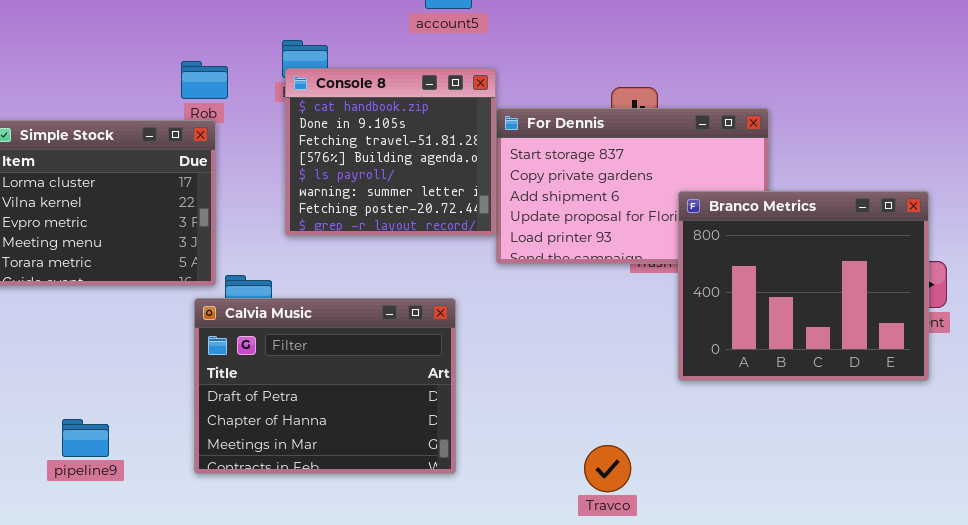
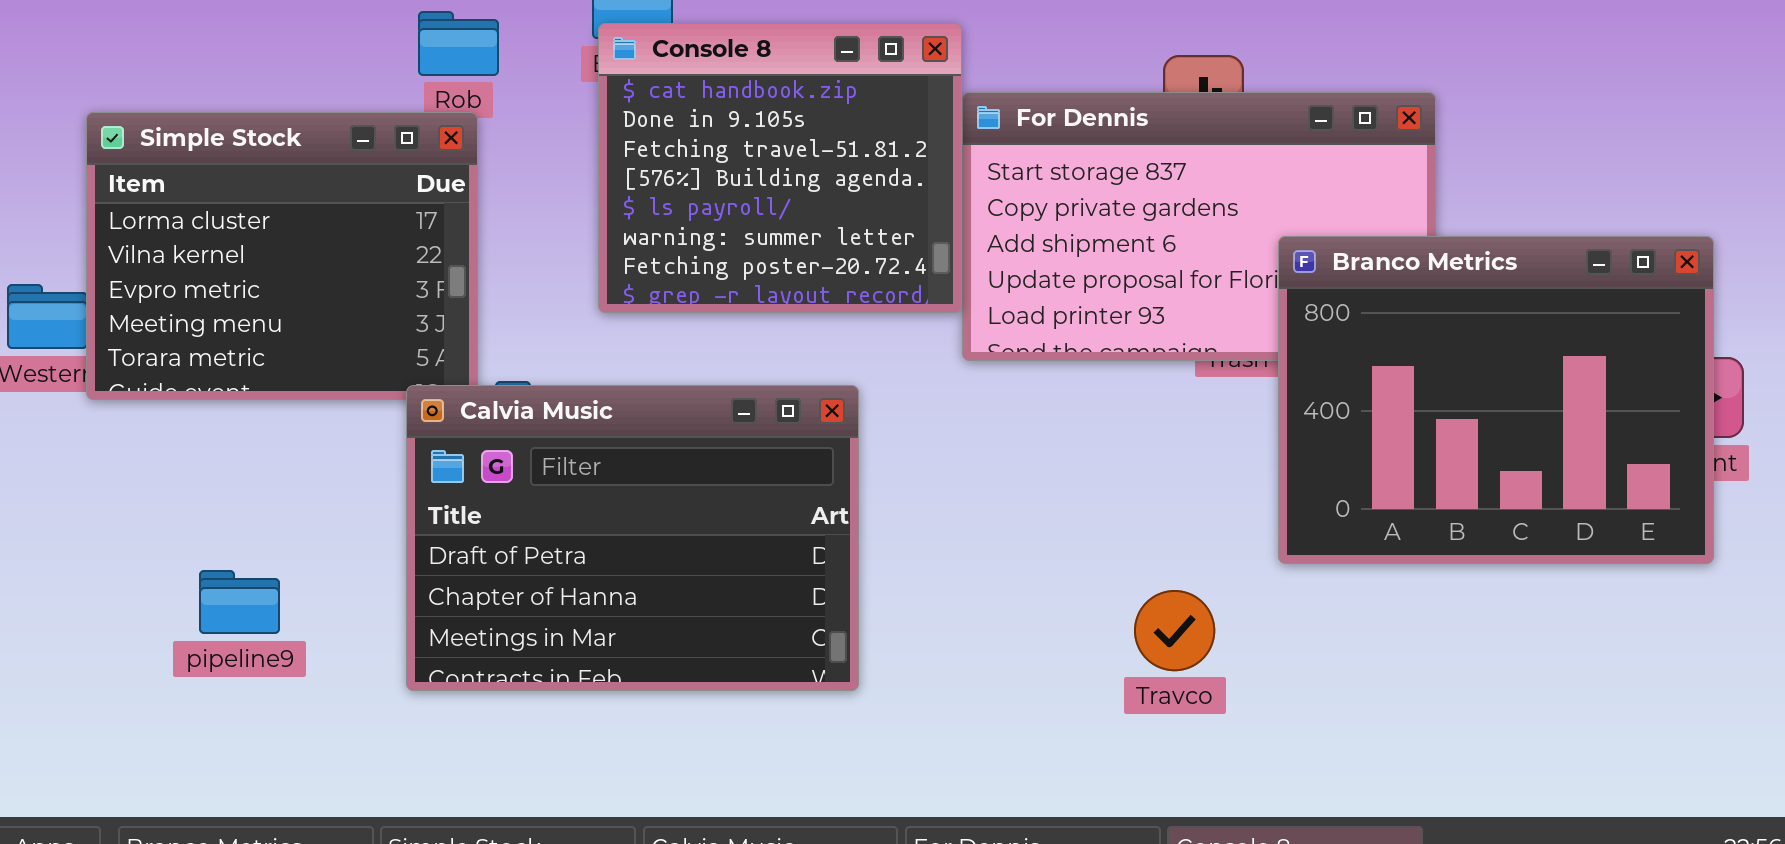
Calvia Music: [194,298,456,474] -> [406,385,859,691], moved
pipeline9: [62,419,109,457] -> [199,570,280,634], moved
Travco: [584,445,631,492] -> [1134,590,1215,671], moved

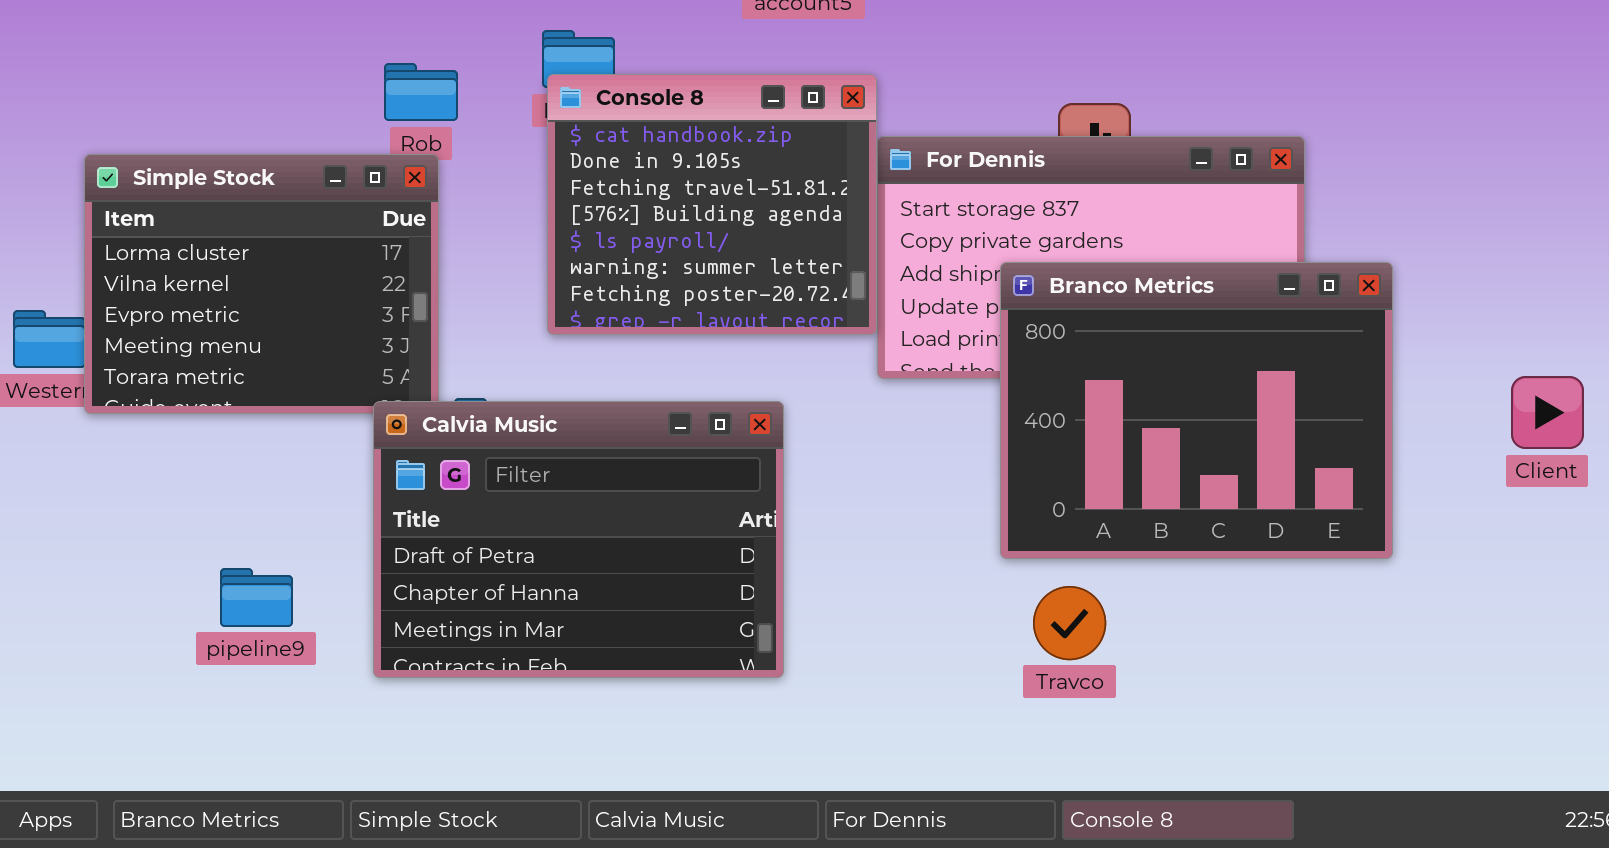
Branco Metrics: [1278,236,1714,564] -> [1000,262,1393,559], moved
pipeline9: [199,570,280,634] -> [220,568,293,627], moved

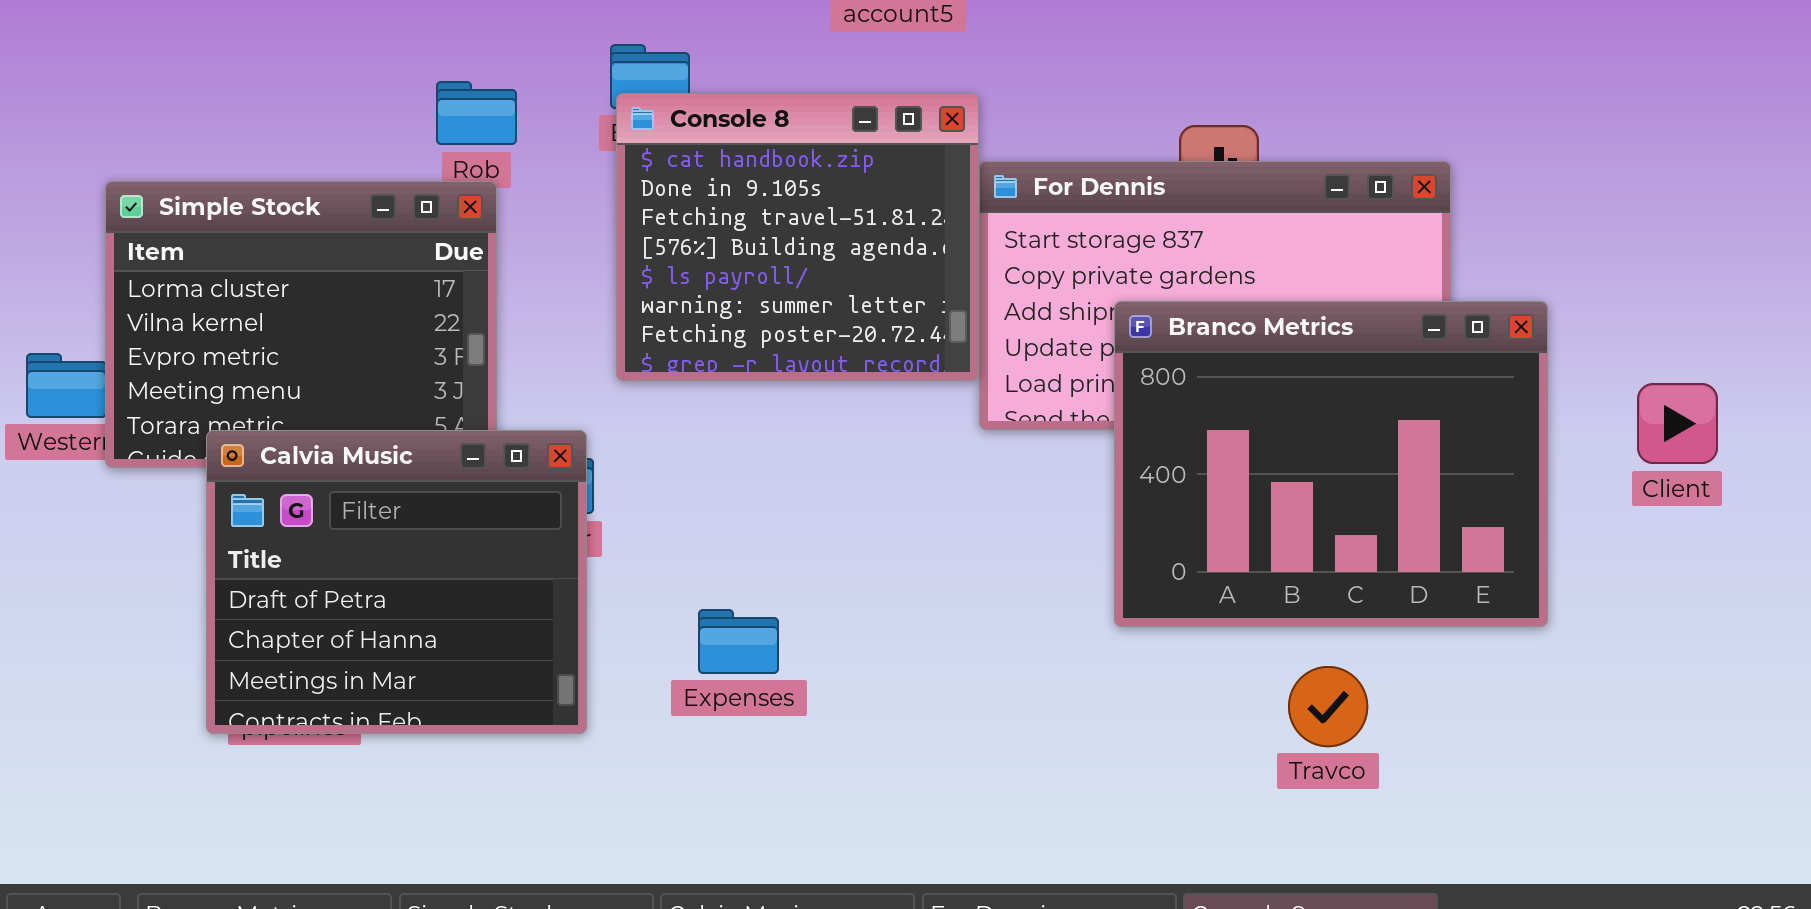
Client: [1511,376,1584,449] -> [1637,383,1718,464], moved
Calvia Music: [373,401,784,678] -> [206,430,587,734], moved, resized
Travco: [1033,586,1106,660] -> [1288,666,1368,747], moved

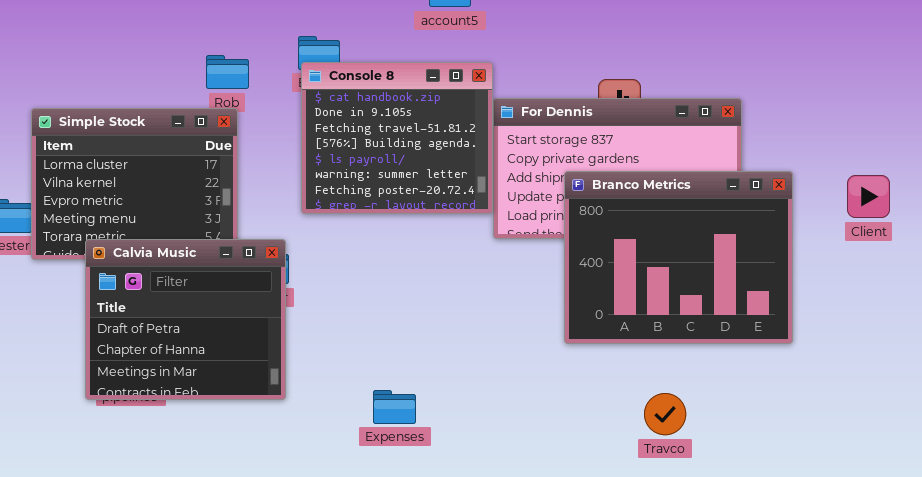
Client: [1637,383,1718,464] -> [847,175,890,218], moved
Expenses: [698,609,779,674] -> [373,390,416,424], moved
Travco: [1288,666,1368,747] -> [644,393,686,435], moved

